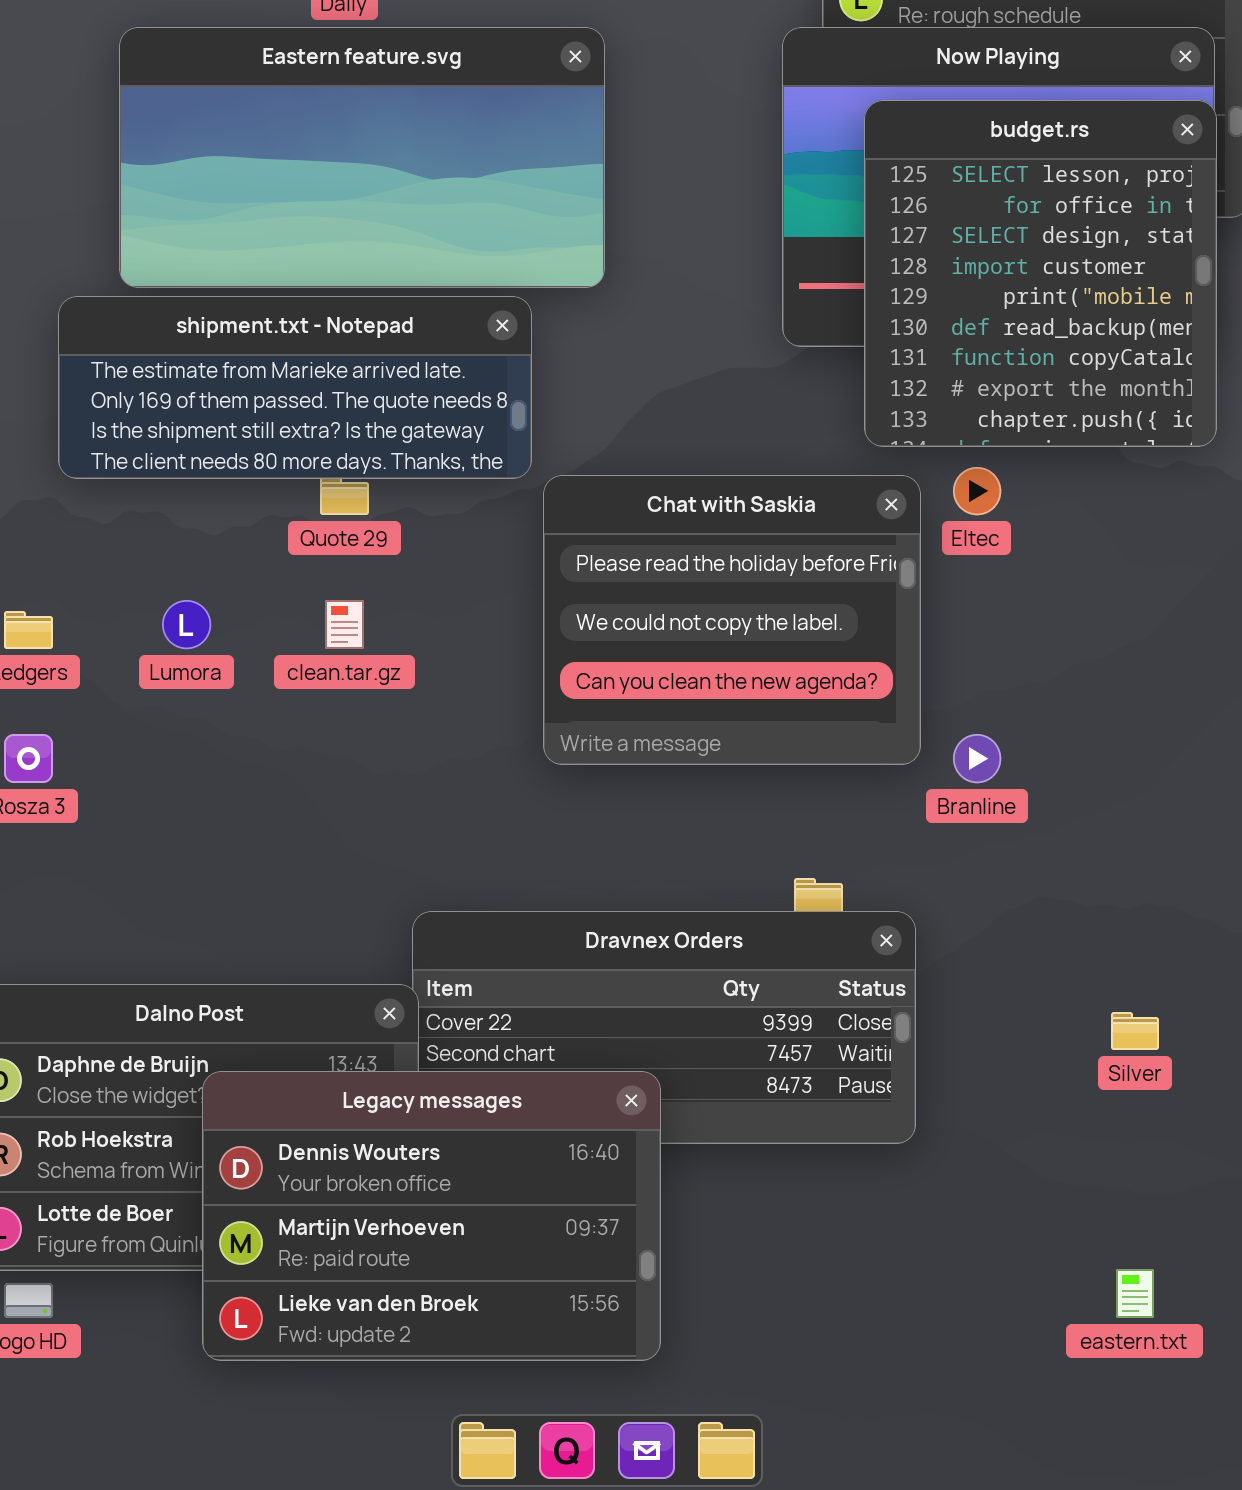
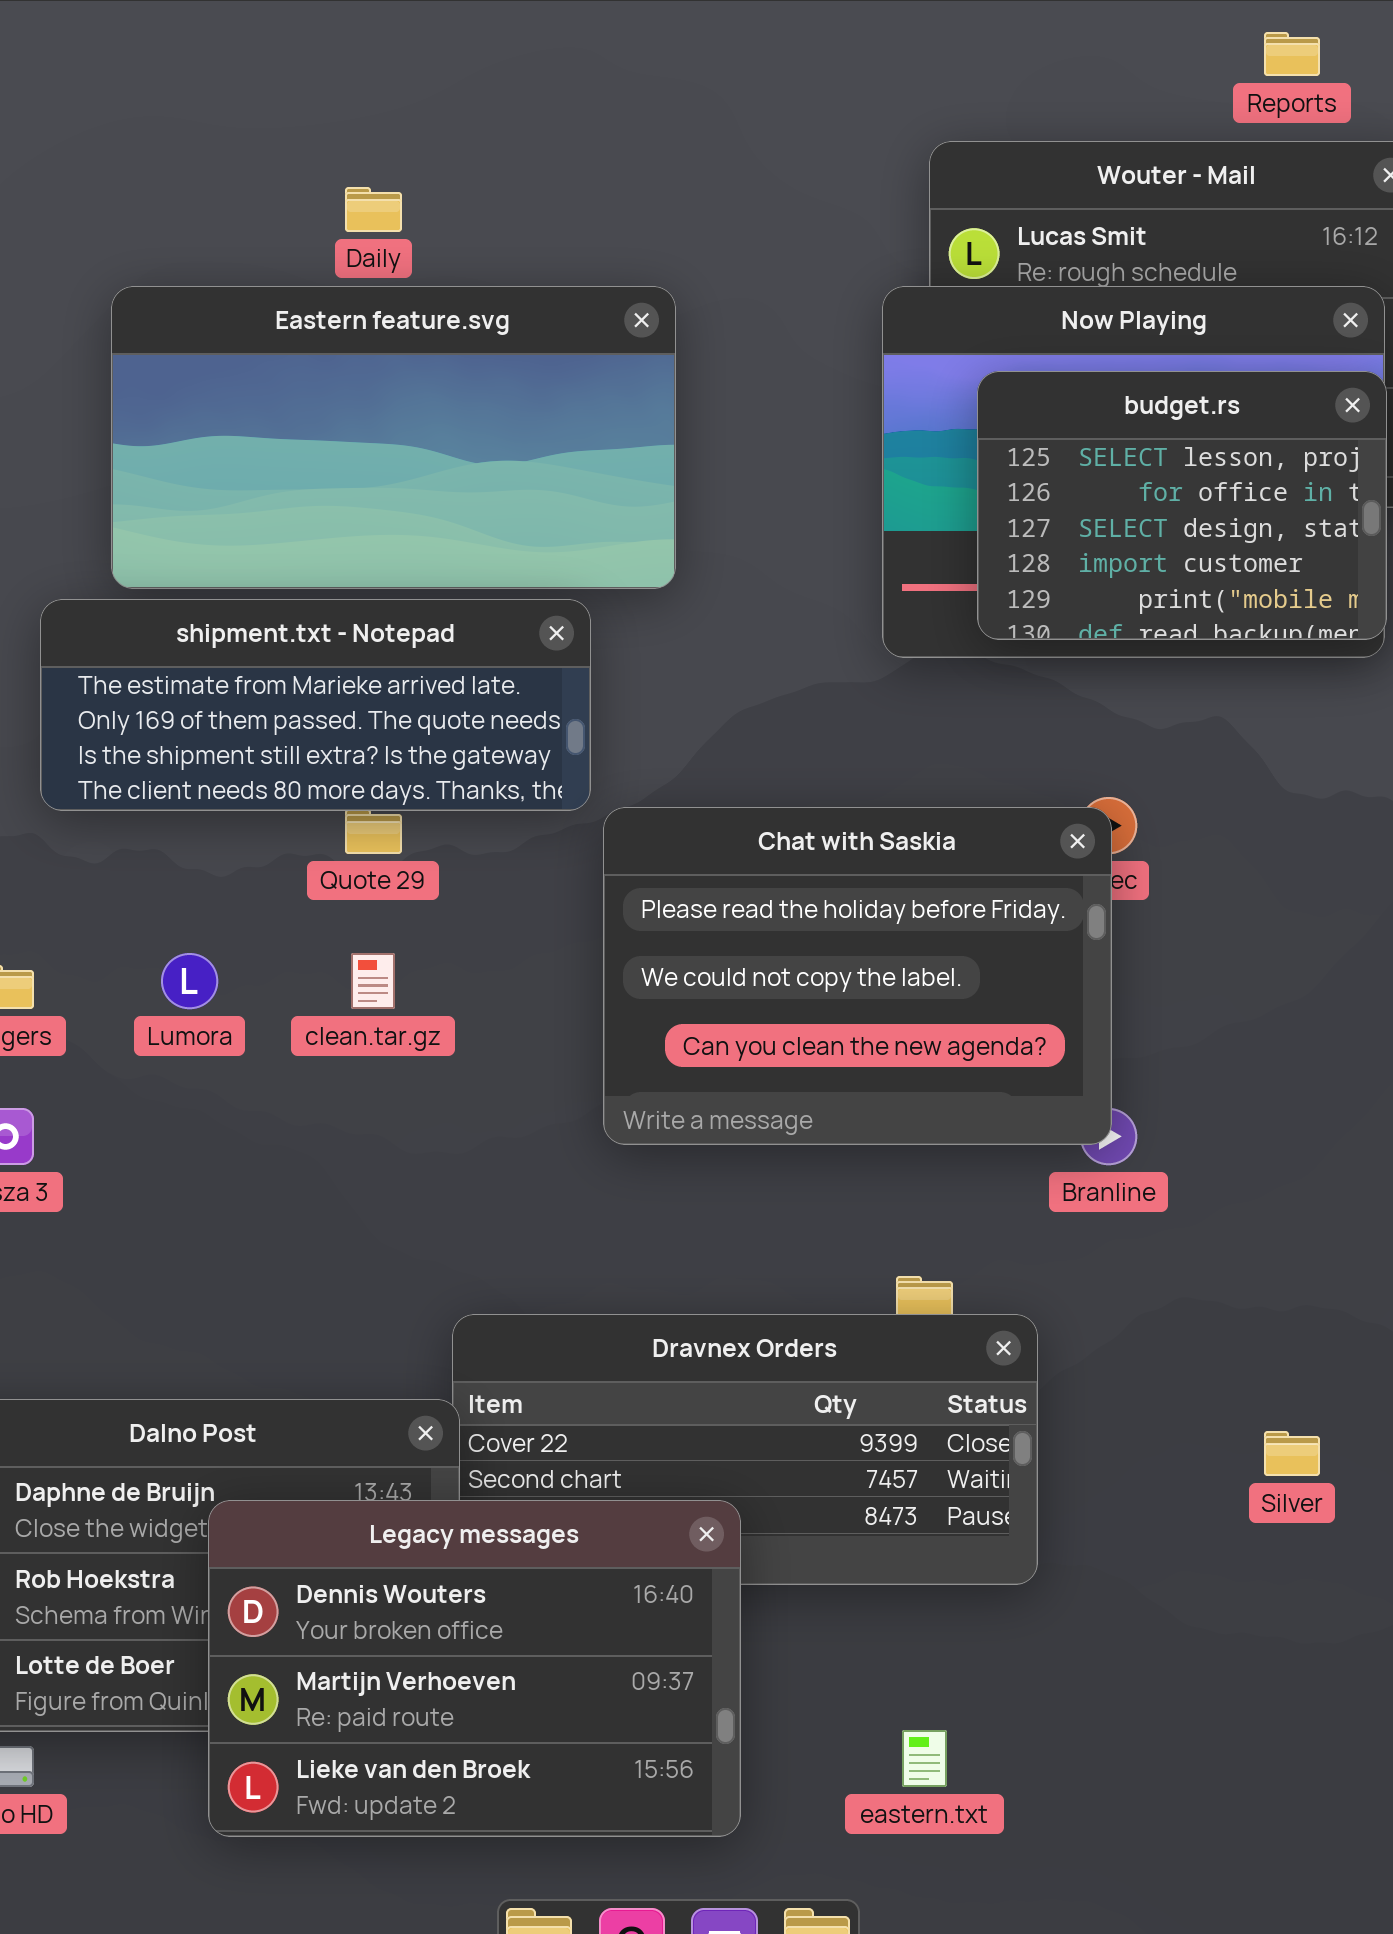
budget.rs: [864,100,1217,447] -> [977,371,1387,640], resized
Chat with Saskia: [543,475,921,765] -> [603,807,1112,1145], resized
eastern.txt: [1116,1269,1154,1318] -> [902,1730,947,1787], moved

